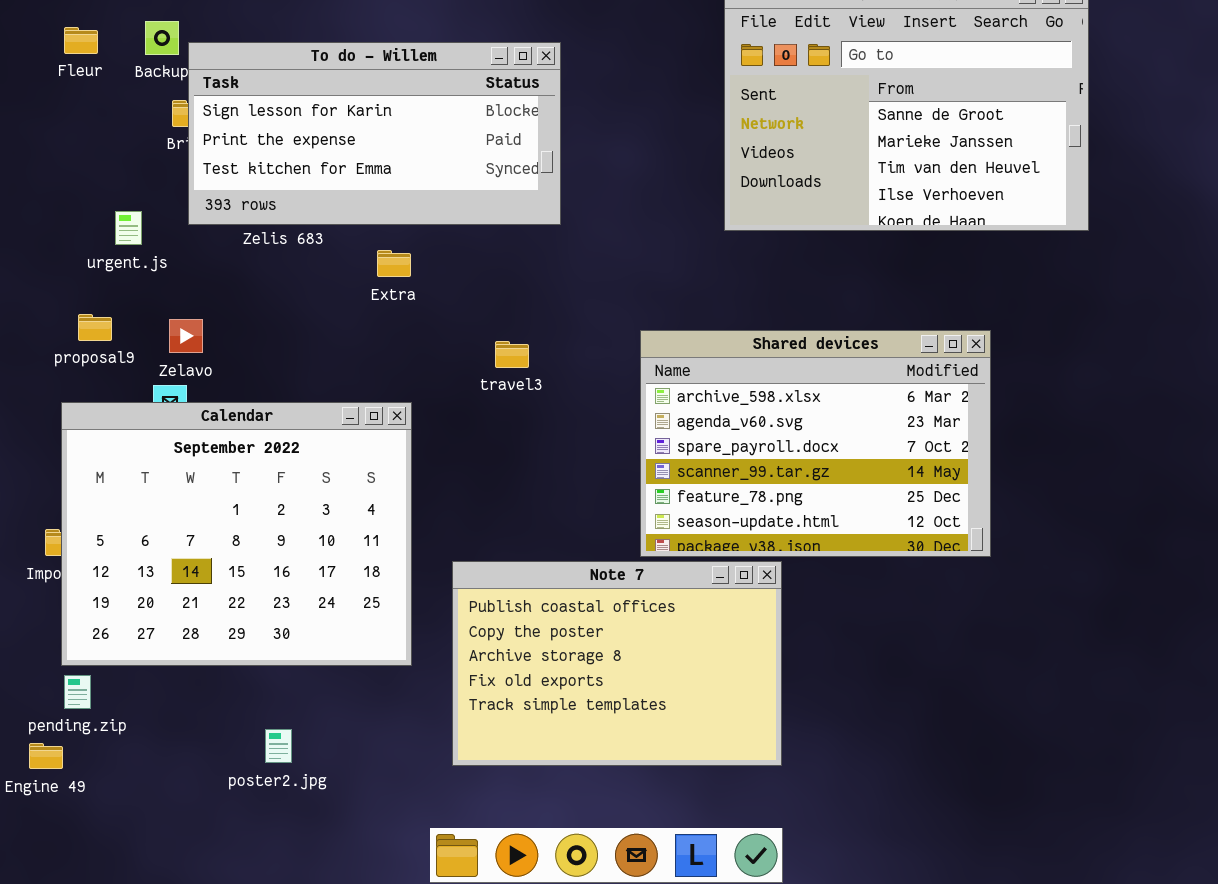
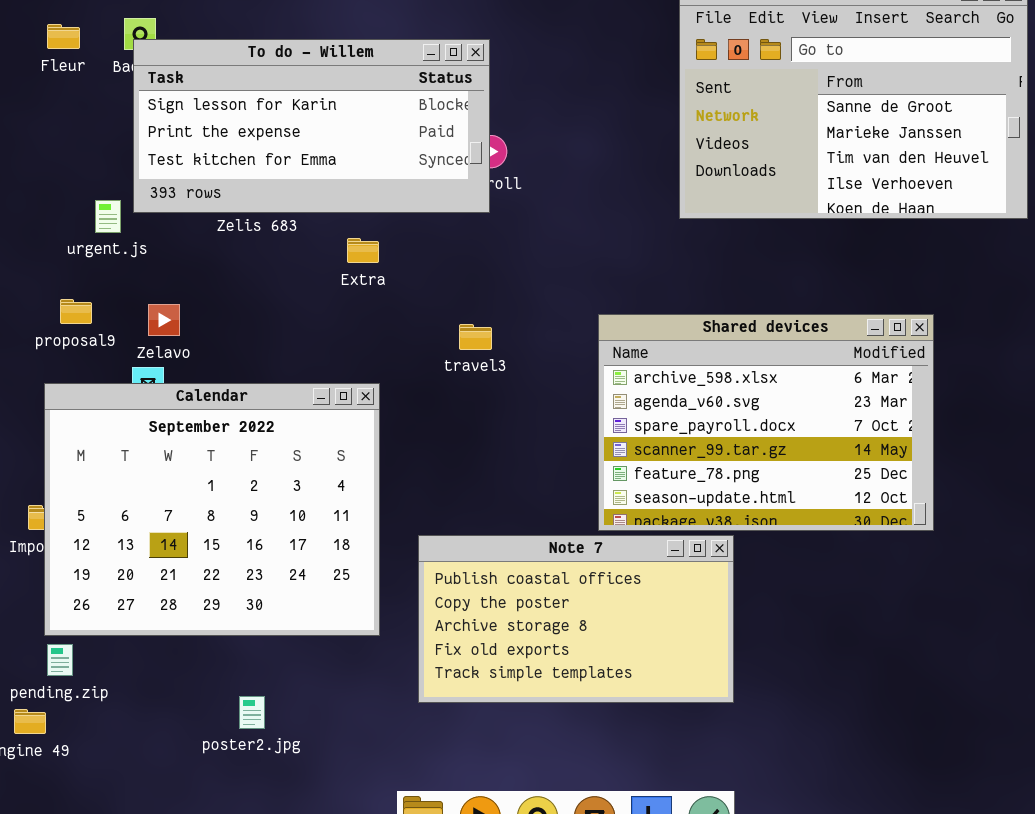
To do - Willem: [188,42,561,225] -> [133,39,490,213], moved
Note 7: [452,561,782,766] -> [418,535,734,703], resized

